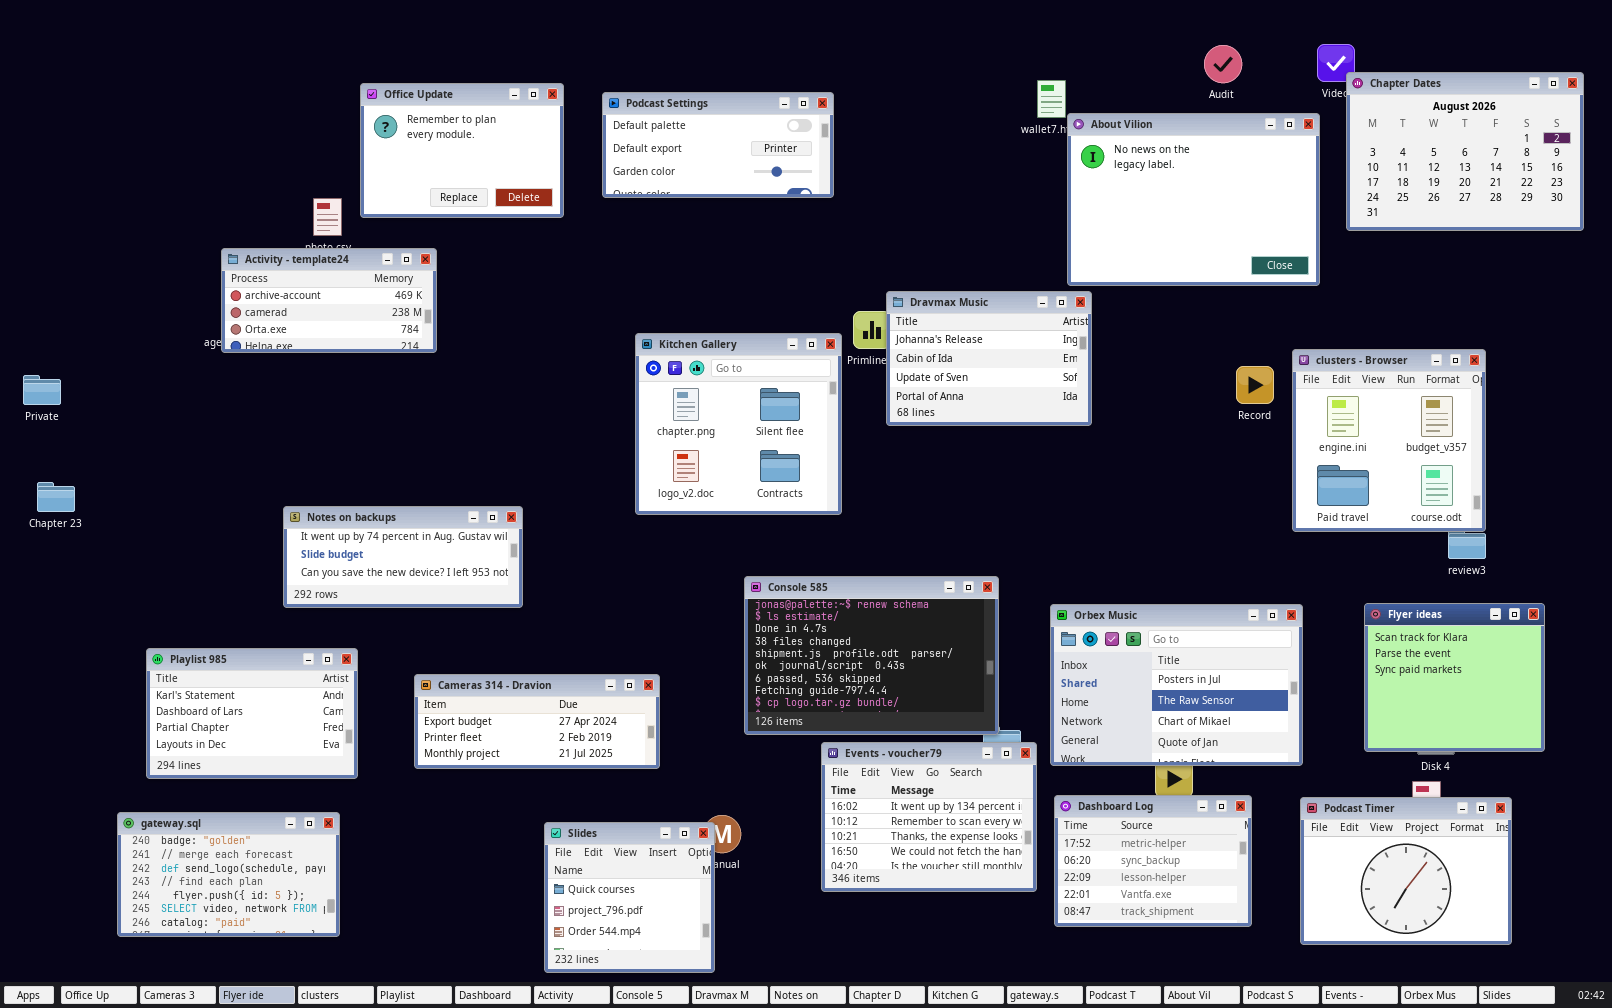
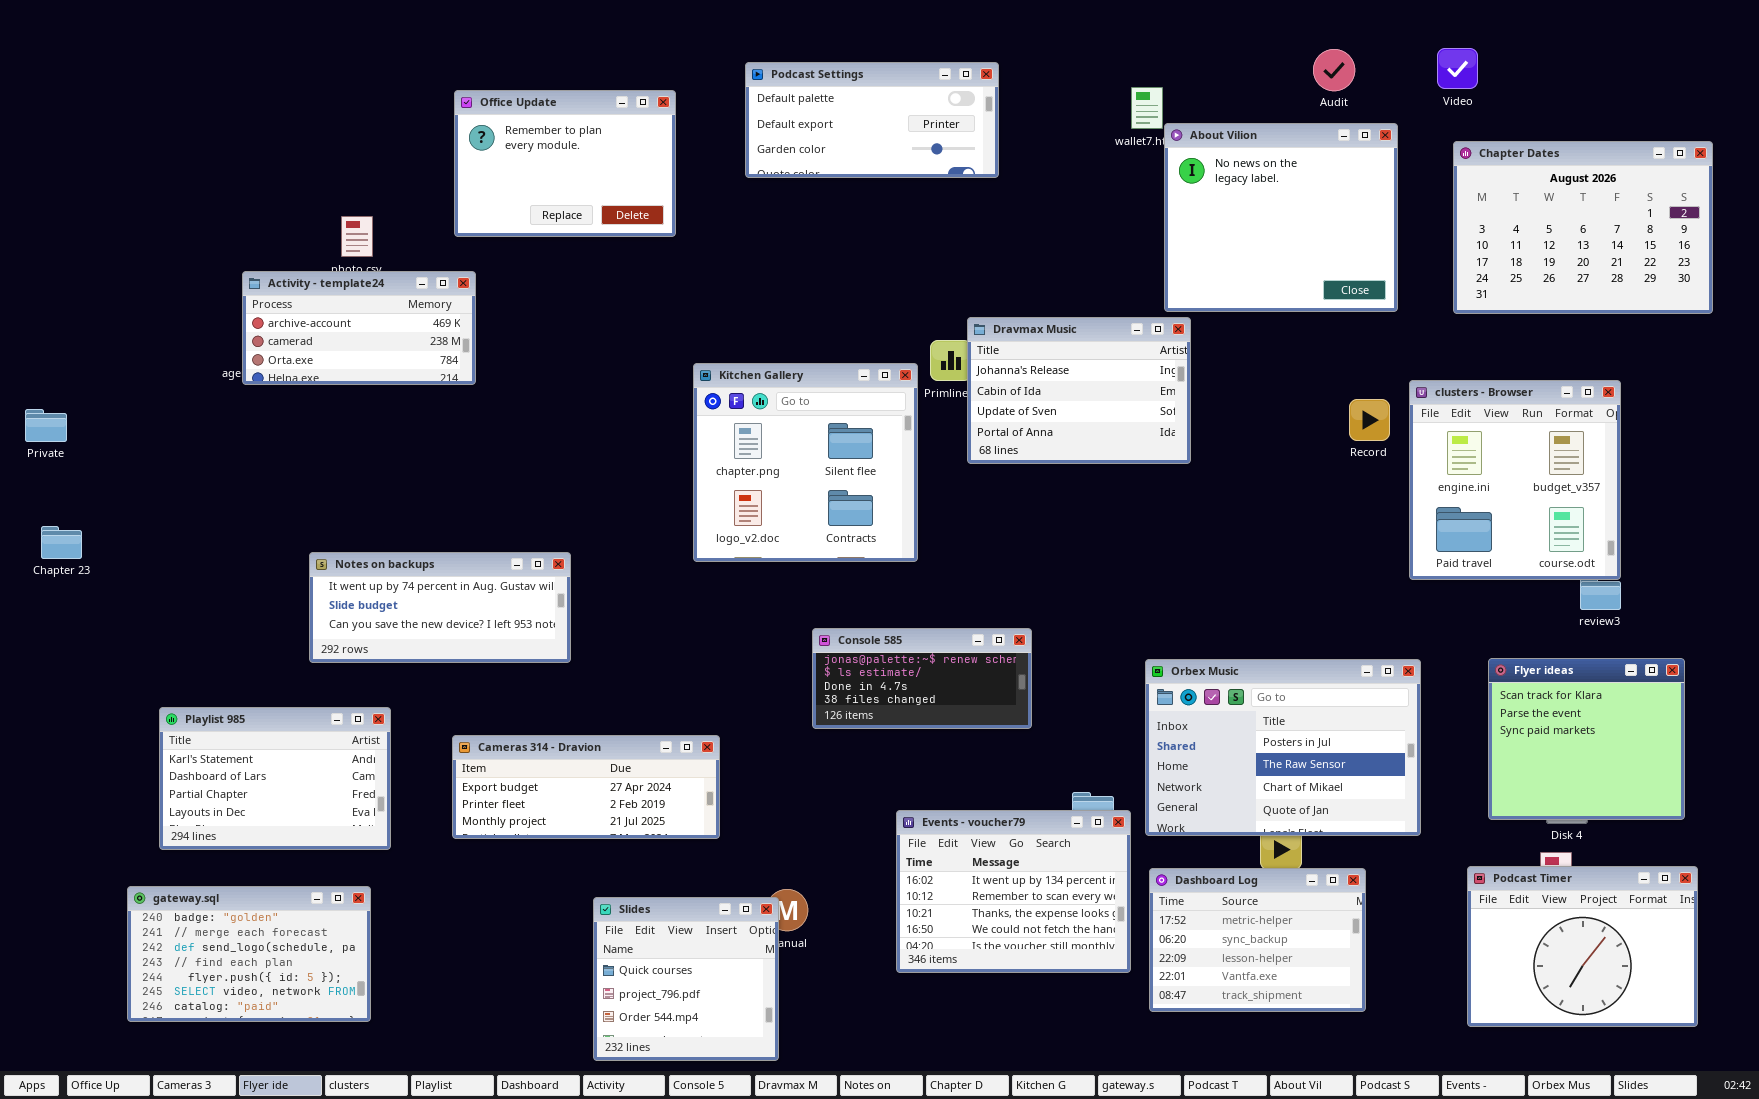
Chapter Dates: [1346,72,1584,231] -> [1453,141,1713,314], moved
Office Update: [360,83,564,218] -> [454,90,676,237], moved
Podcast Settings: [602,92,834,198] -> [745,62,999,178], moved
About Vilion: [1067,113,1320,286] -> [1164,123,1398,312], resized
Console 585: [744,576,999,735] -> [812,628,1032,729], resized
Podcast Timer: [1300,797,1512,945] -> [1467,866,1698,1027], moved

